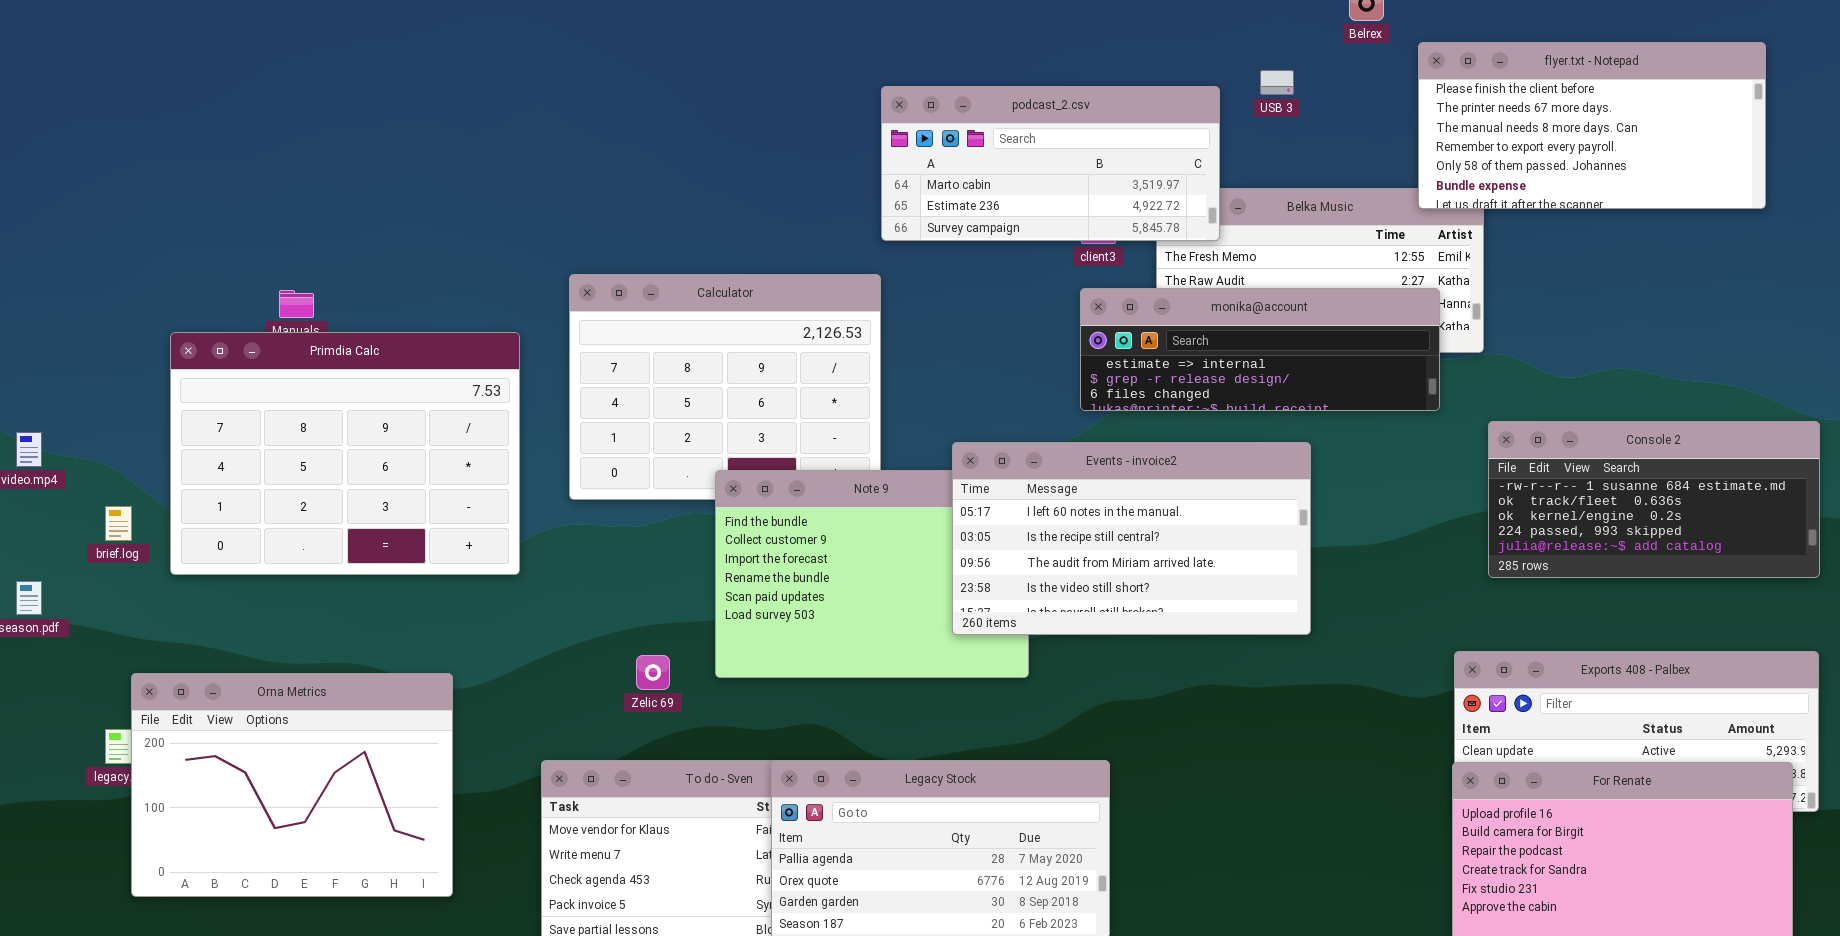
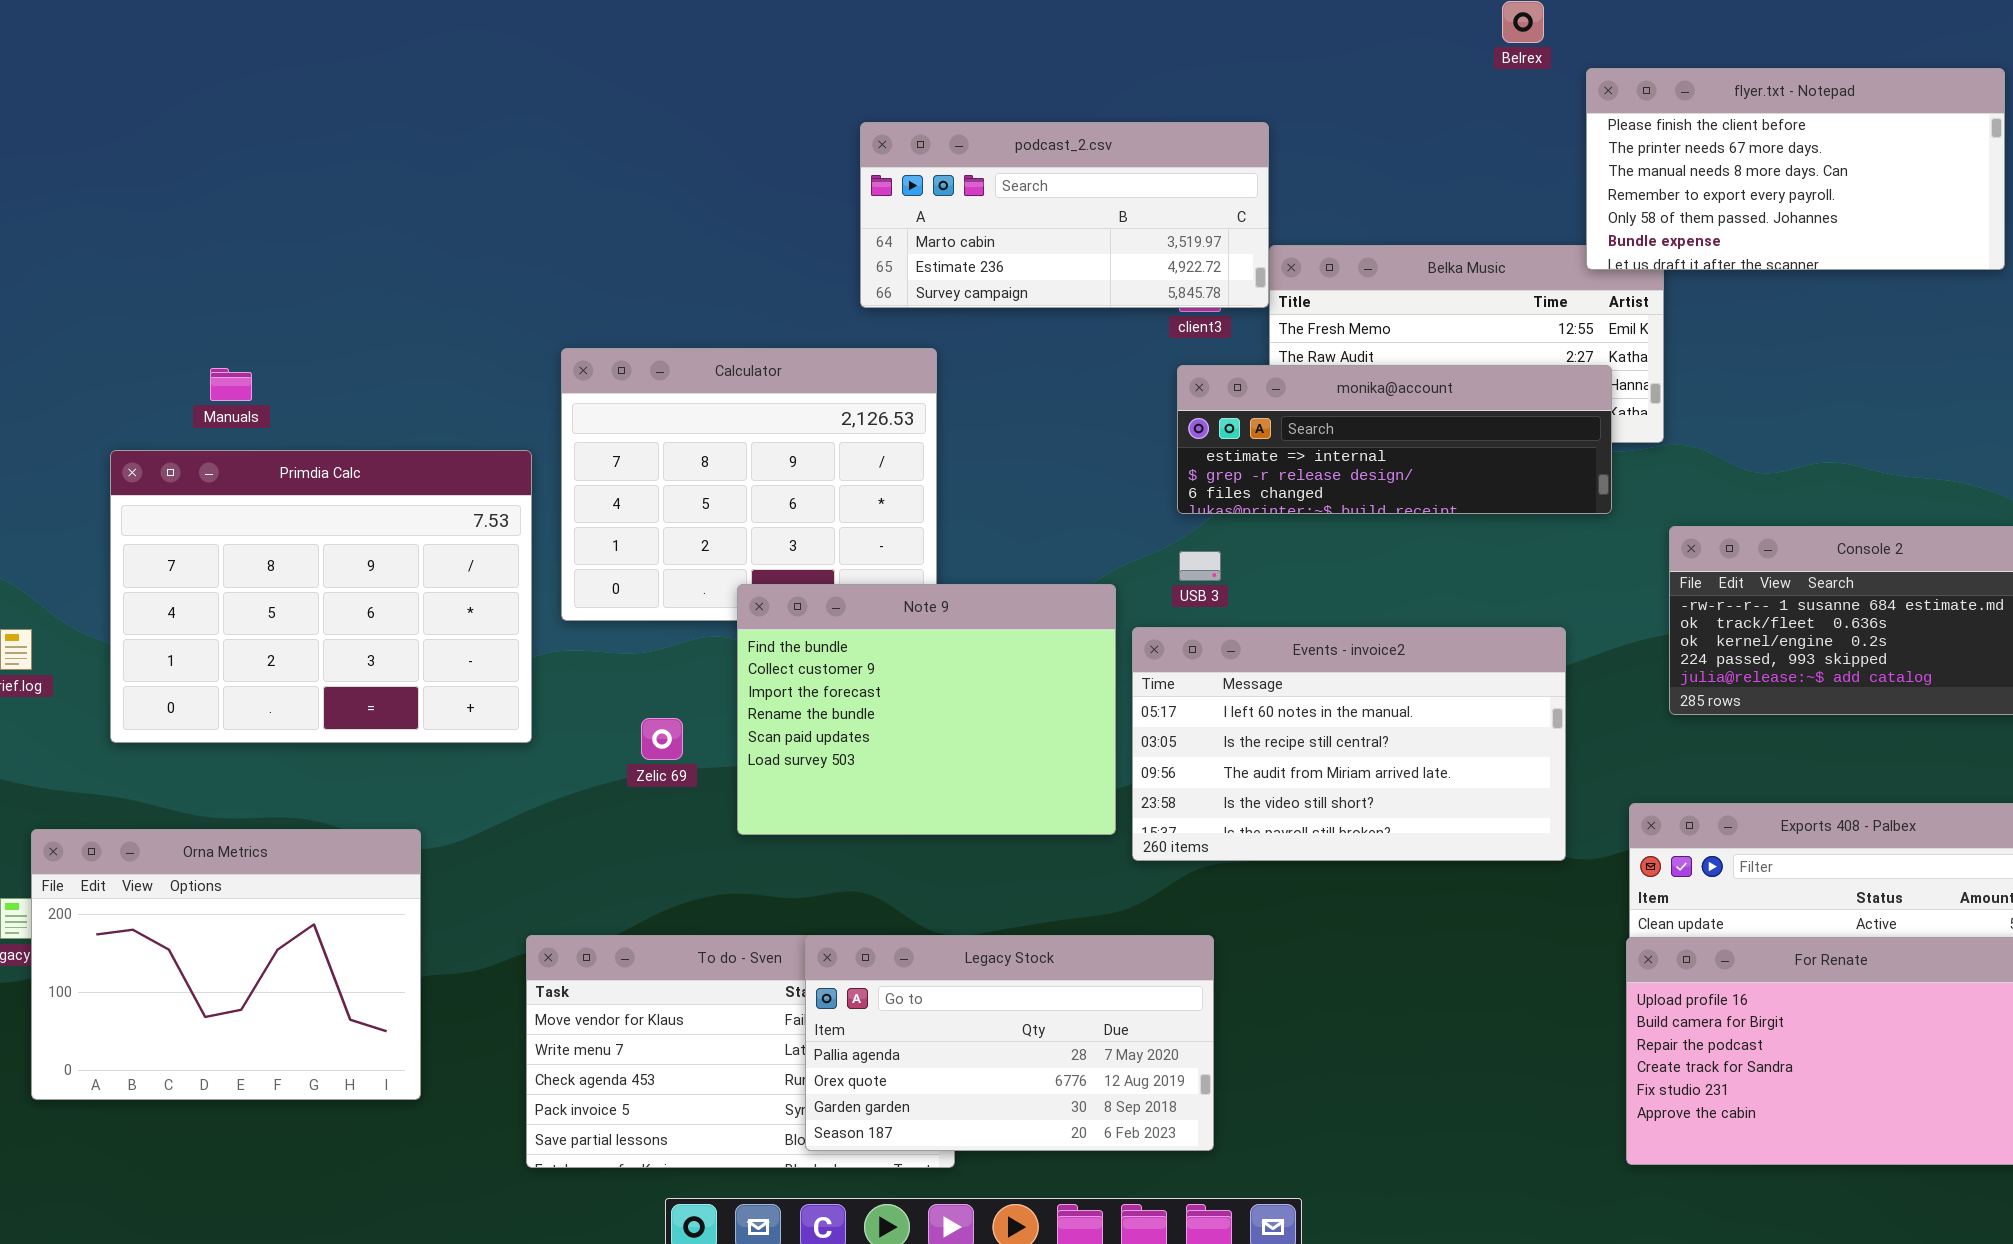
USB 3: [1260,70,1294,95] -> [1179,551,1221,581], moved
podcast_2.csv: [881,86,1220,241] -> [860,122,1269,308], moved
Primdia Calc: [170,332,520,575] -> [110,450,532,743], moved
Events - invoice2: [952,442,1311,635] -> [1132,627,1566,861], moved
Zelic 69: [636,655,670,690] -> [641,718,683,760], moved

